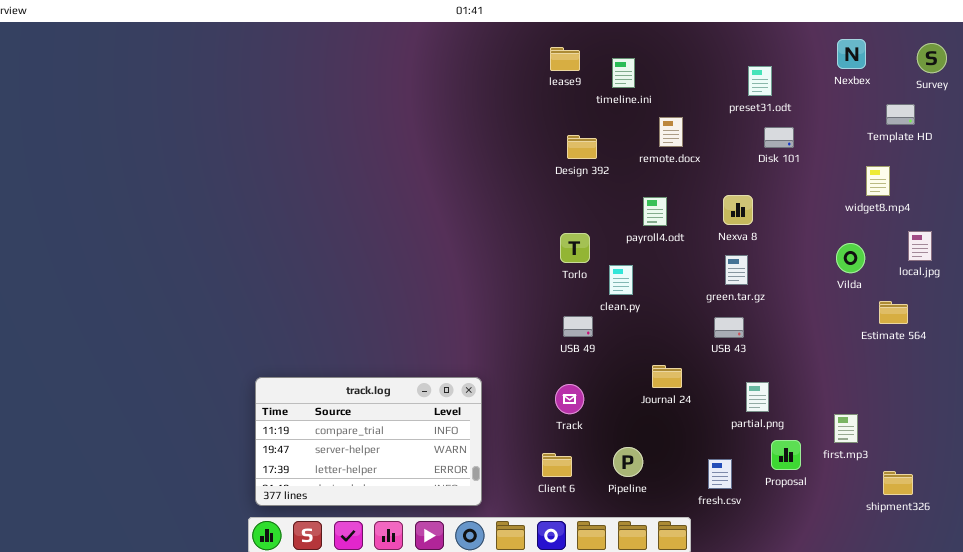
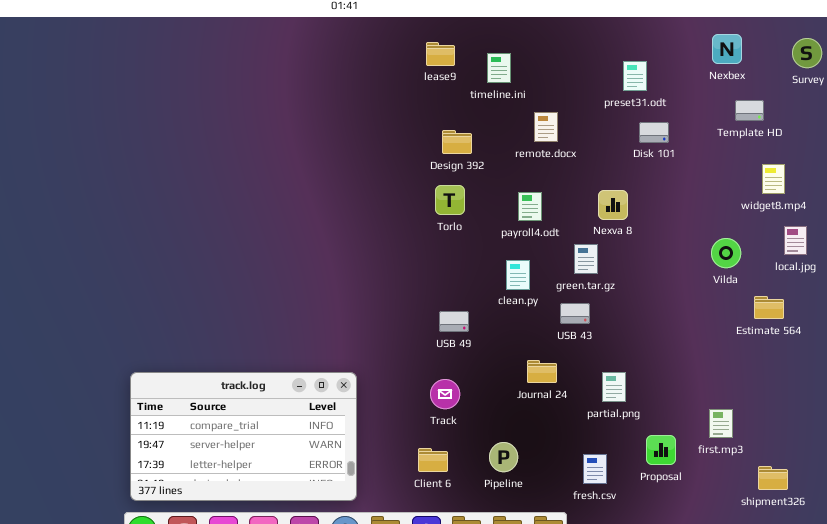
Template HD: [886,104,915,125] -> [735,100,764,121], moved
widget8.mp4: [866,166,890,196] -> [762,164,785,194], moved
Torlo: [560,233,590,263] -> [435,185,465,215], moved
green.tar.gz: [725,255,748,285] -> [574,244,598,274], moved
clean.py: [609,265,633,295] -> [506,260,530,290], moved
USB 43: [714,317,744,338] -> [560,303,590,324], moved
partial.png: [746,382,769,412] -> [602,372,626,402], moved

